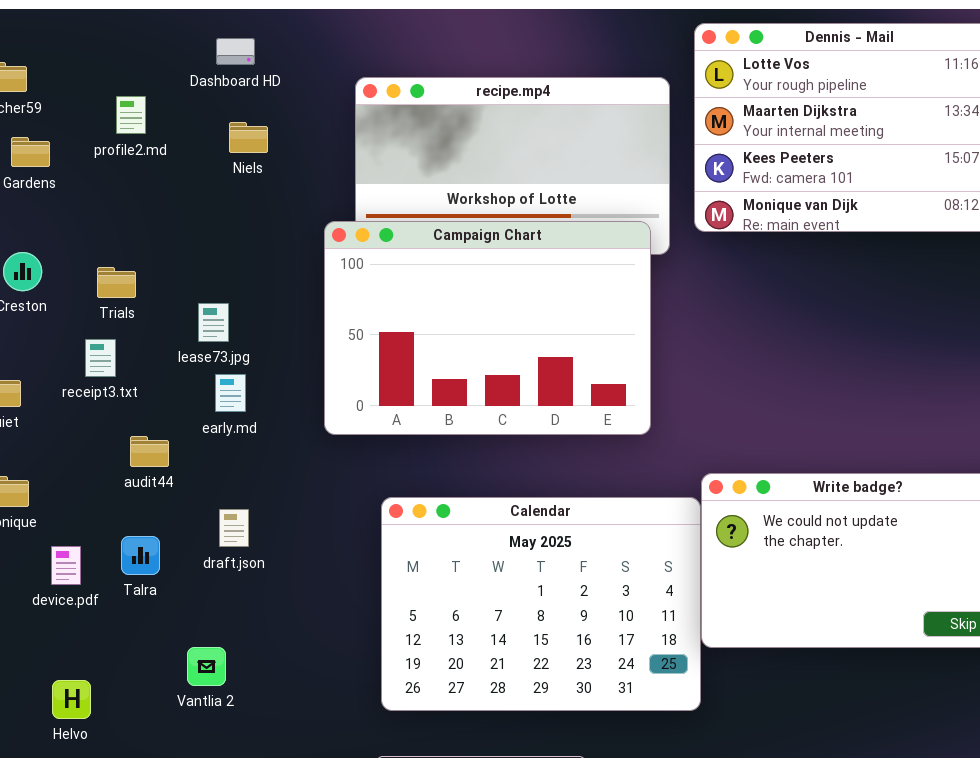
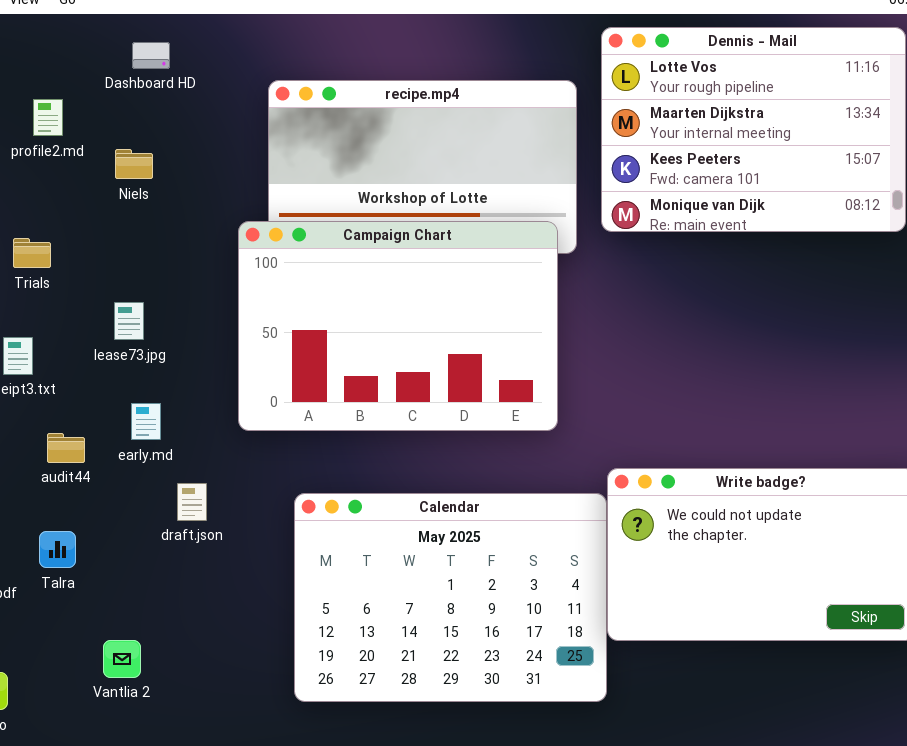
Niels: [229,122,268,153] -> [115,149,153,179], moved
Trials: [97,267,136,298] -> [13,238,51,268], moved
early.md: [215,374,246,412] -> [131,403,161,440], moved
draft.json: [219,509,249,547] -> [177,483,207,521], moved

